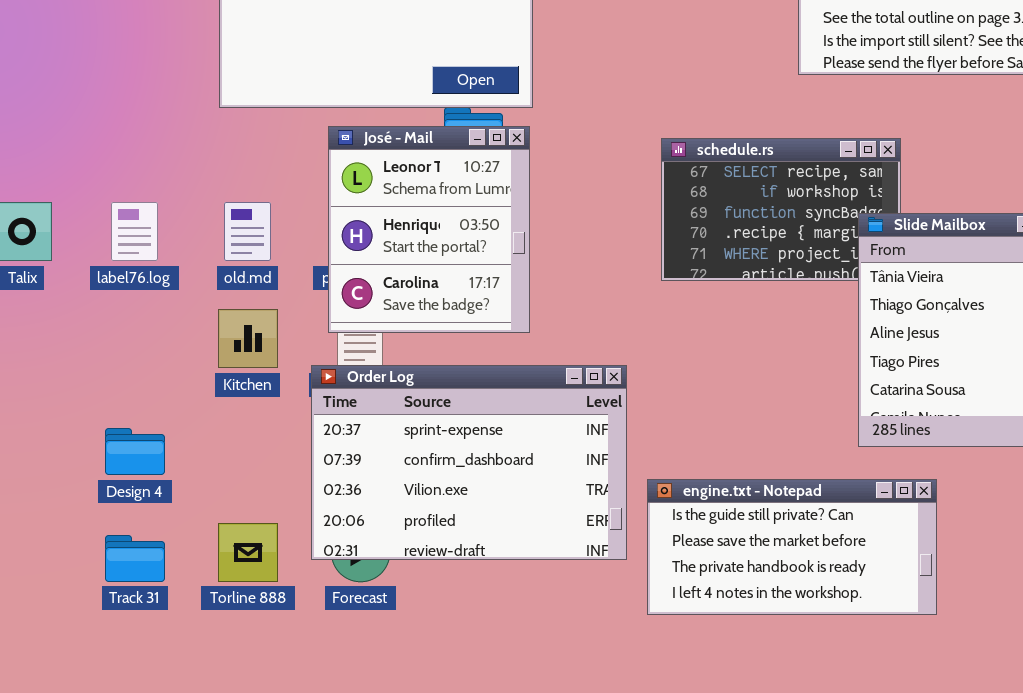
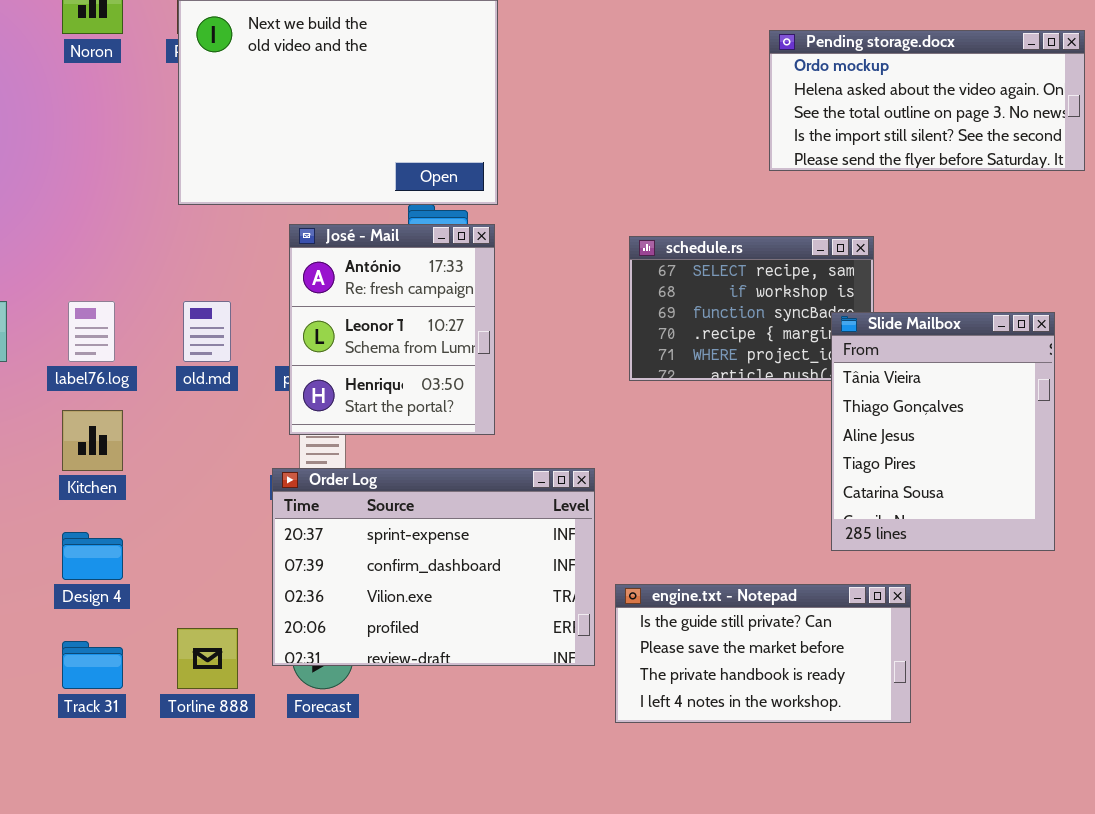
José - Mail: [328,126,530,333] -> [289,224,495,435], scrolled up 1 row
Kitchen: [218,309,278,368] -> [62,410,123,471], moved

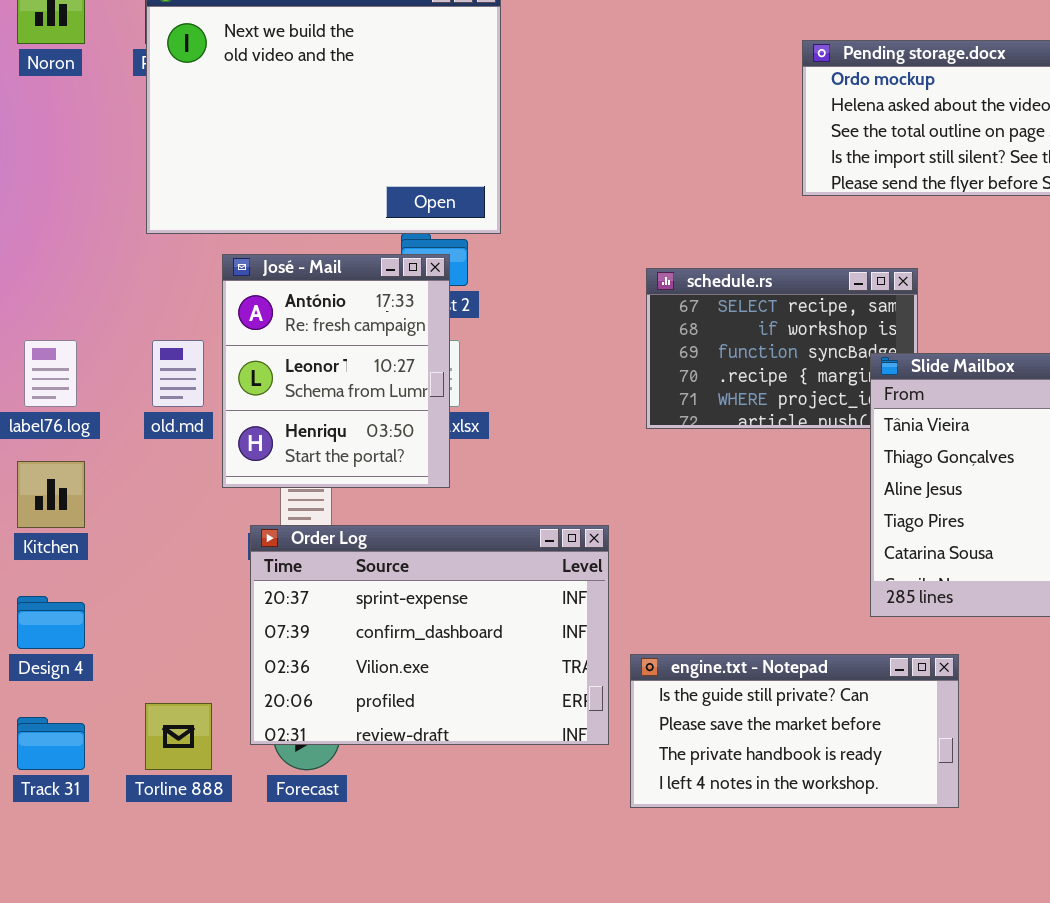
José - Mail: [289,224,495,435] -> [222,254,450,488], moved

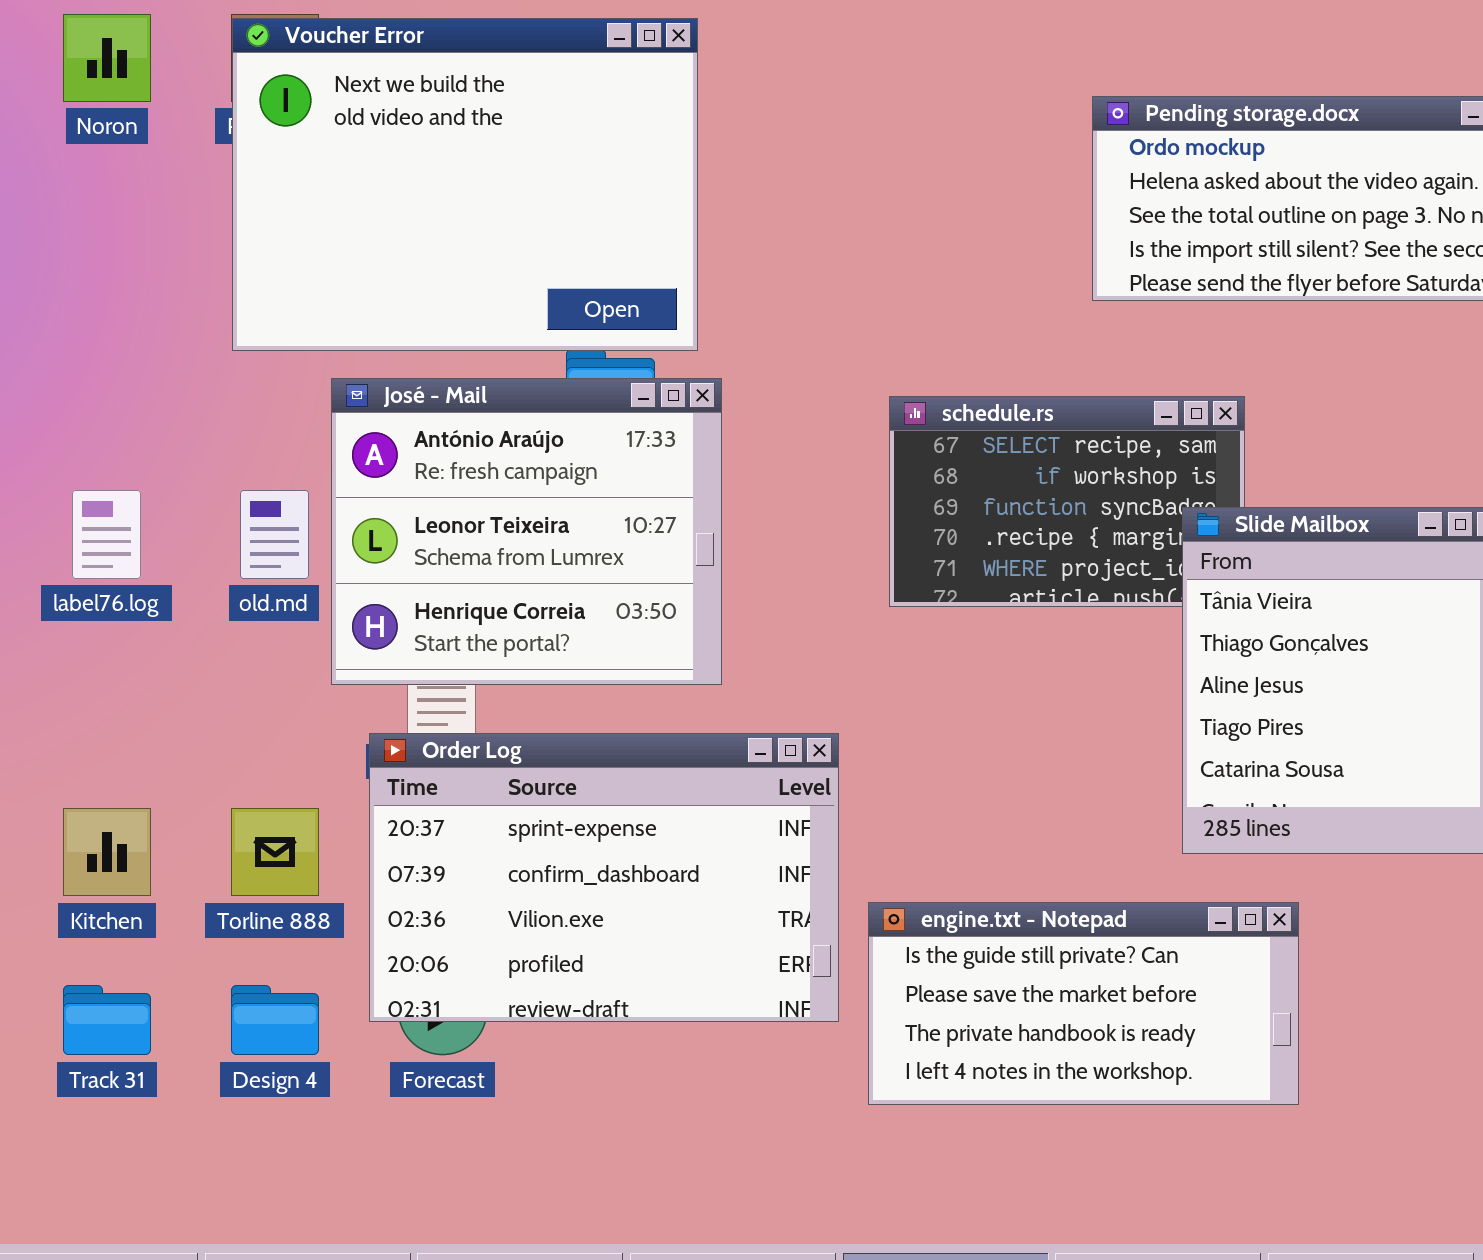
José - Mail: [222,254,450,488] -> [331,378,722,685], resized
Kitchen: [17,461,85,528] -> [63,808,151,896], moved
Design 4: [17,596,85,649] -> [231,985,319,1055], moved
Torline 888: [145,703,212,770] -> [231,808,319,896], moved

